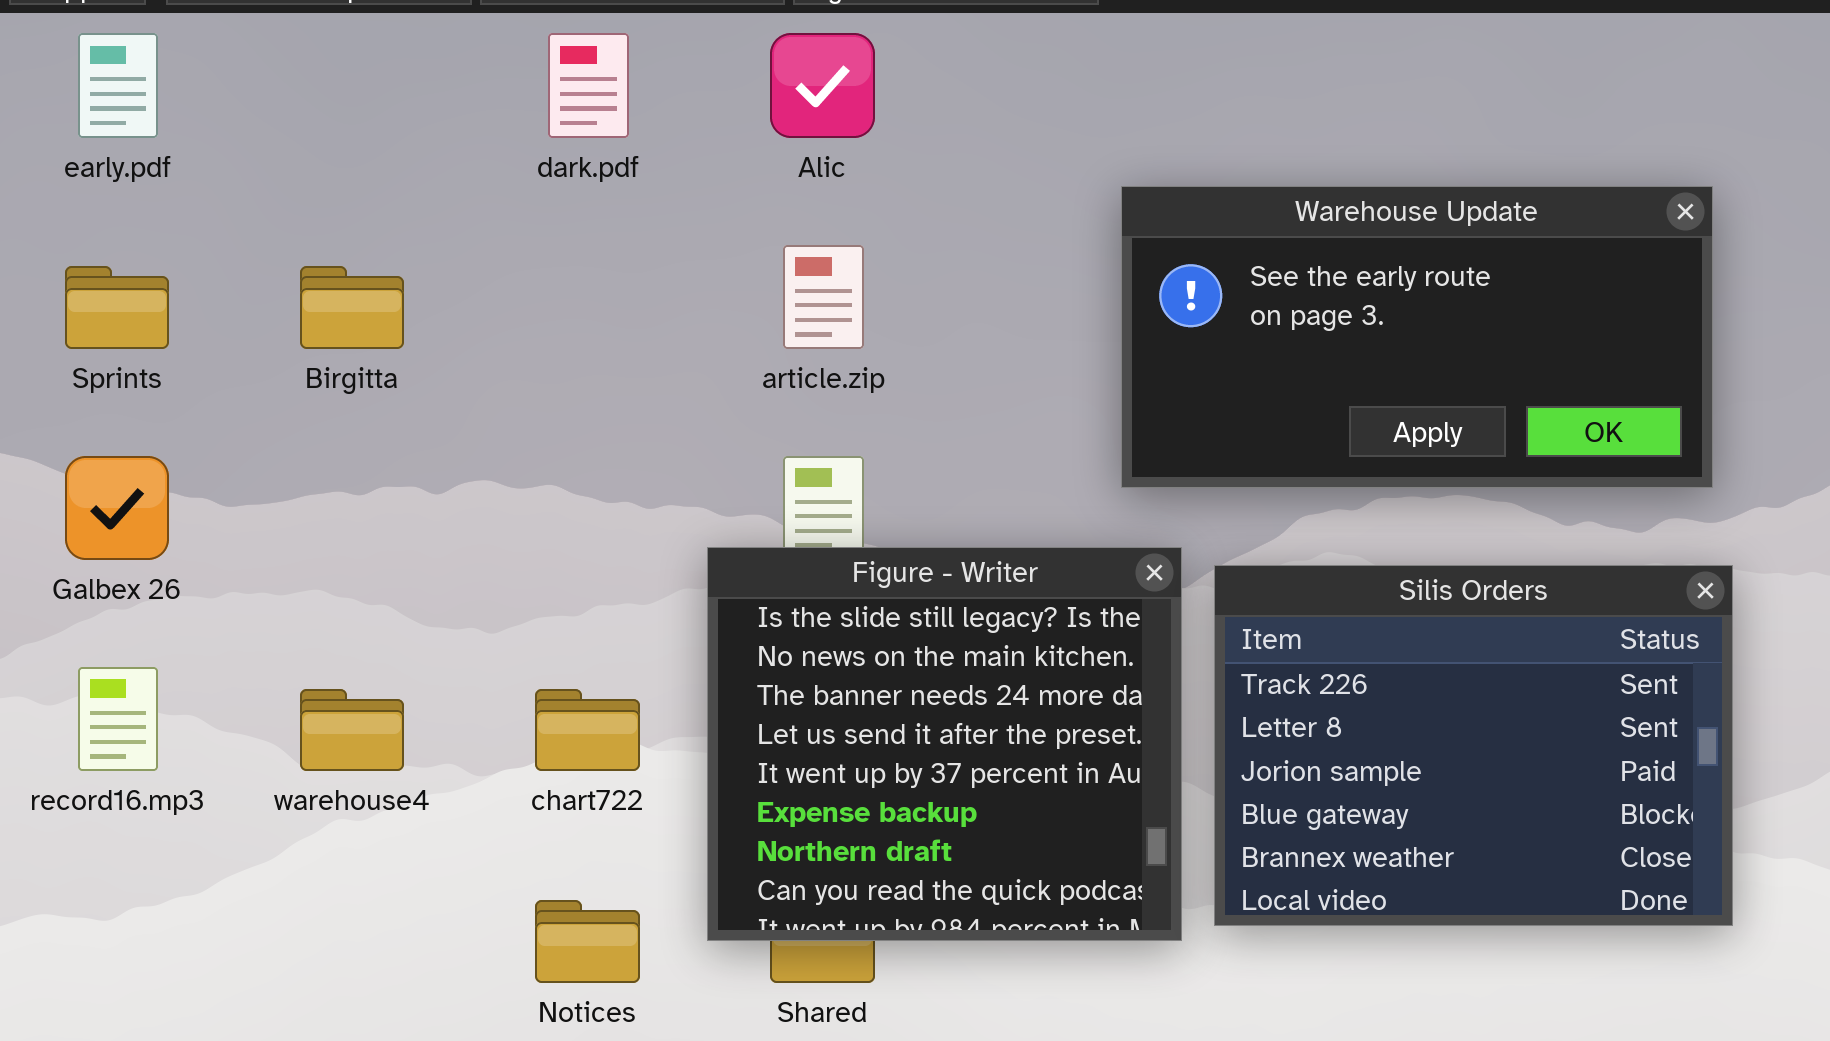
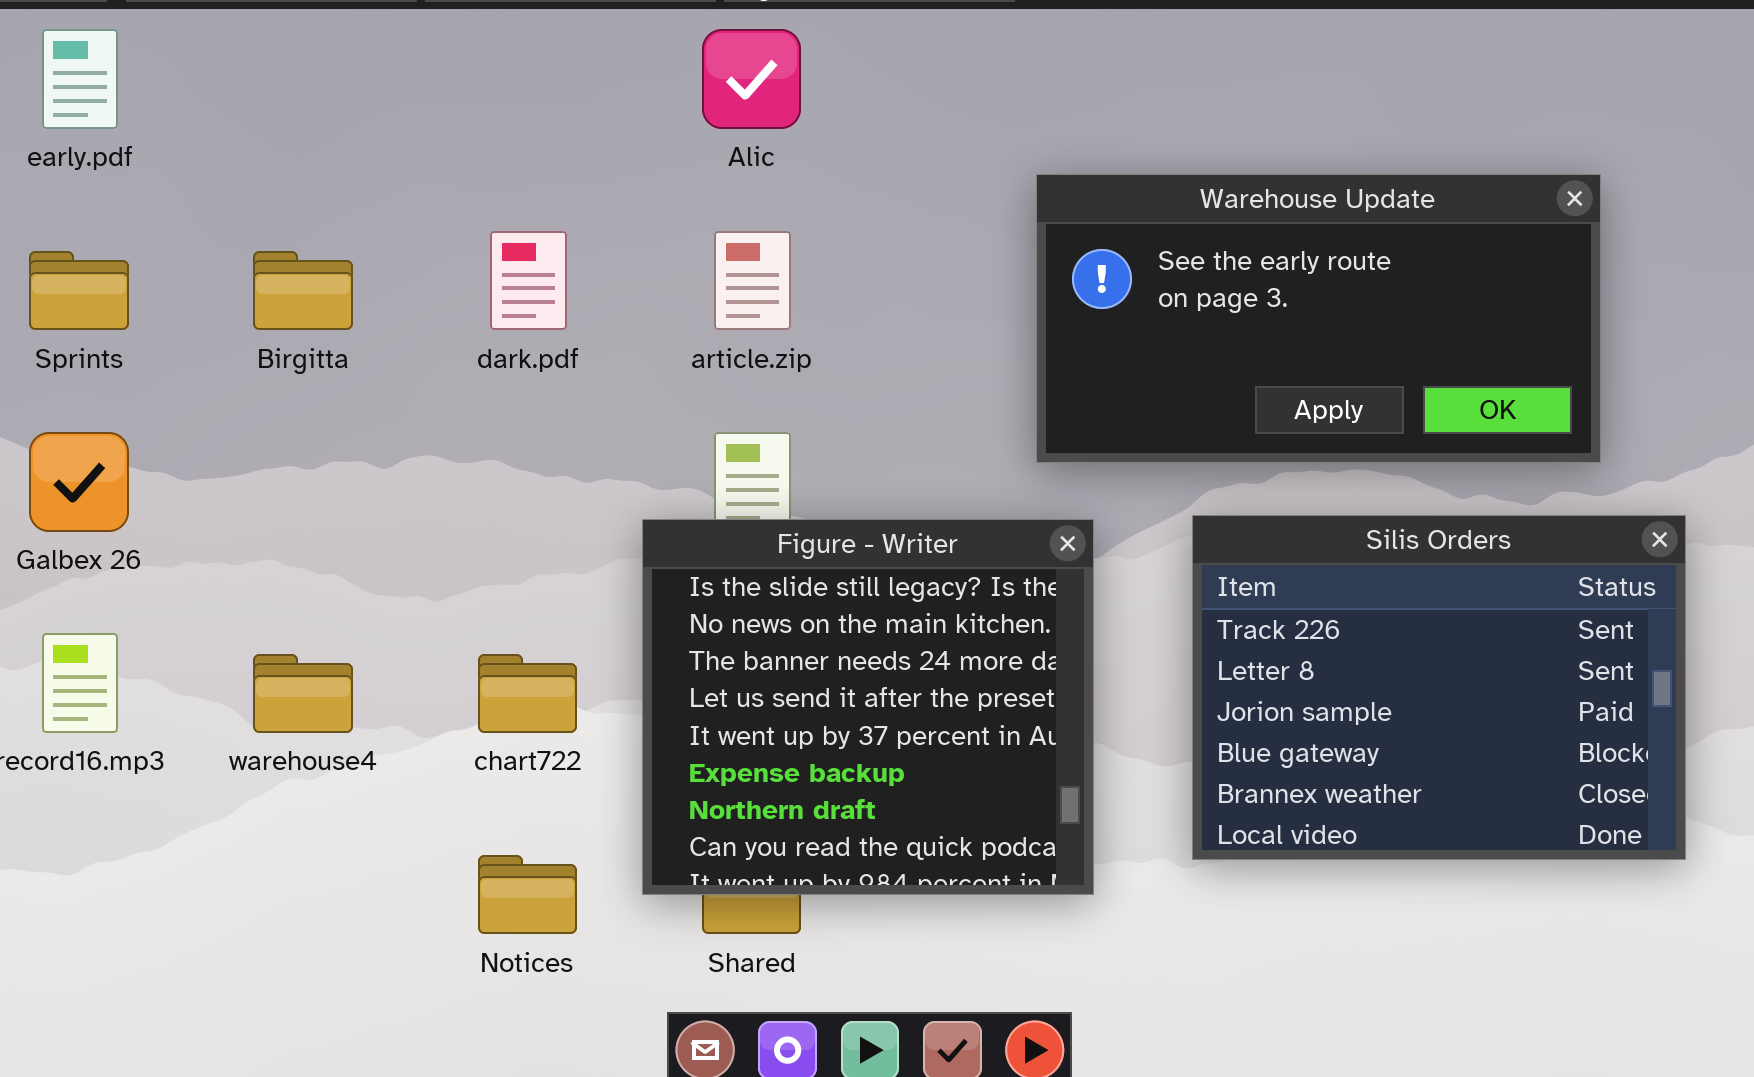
dark.pdf: [548,33,629,138] -> [490,231,567,330], moved
Silis Orders: [1214,565,1733,926] -> [1192,515,1686,860], moved

